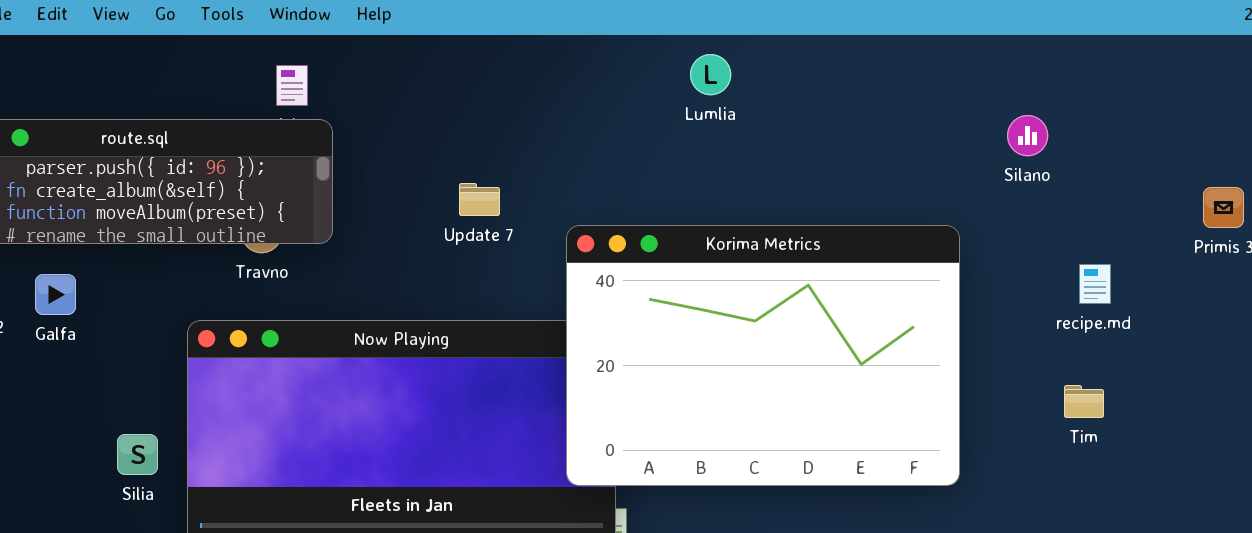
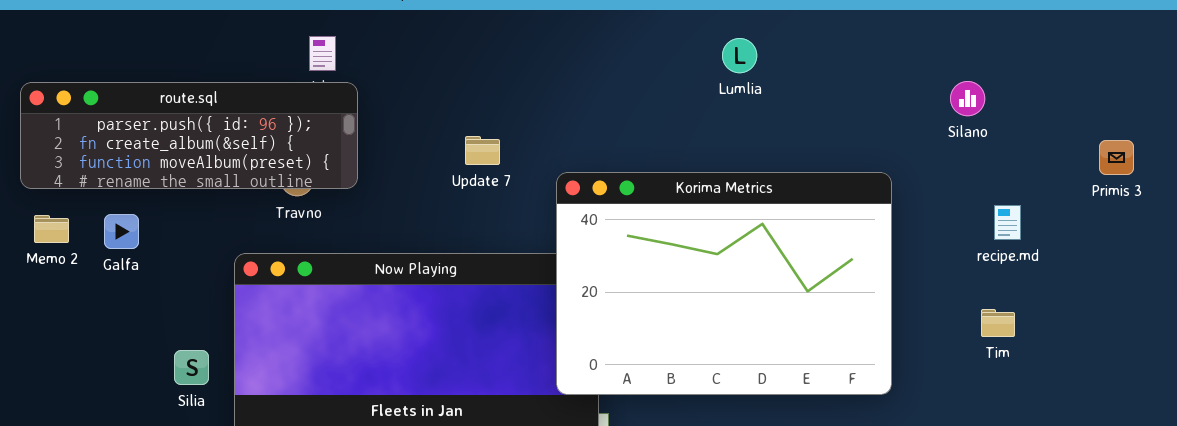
Lumlia: [690,54,731,95] -> [722,38,757,73], moved
Silano: [1007,115,1048,156] -> [950,81,985,116], moved

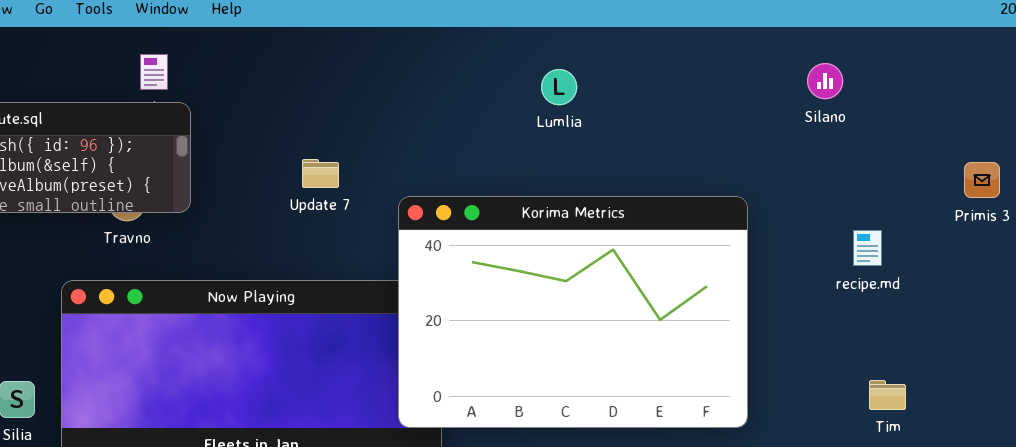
Lumlia: [722,38,757,73] -> [541,69,577,105], moved
Silano: [950,81,985,116] -> [807,63,843,99], moved
Tim: [981,309,1015,337] -> [869,380,906,410], moved

